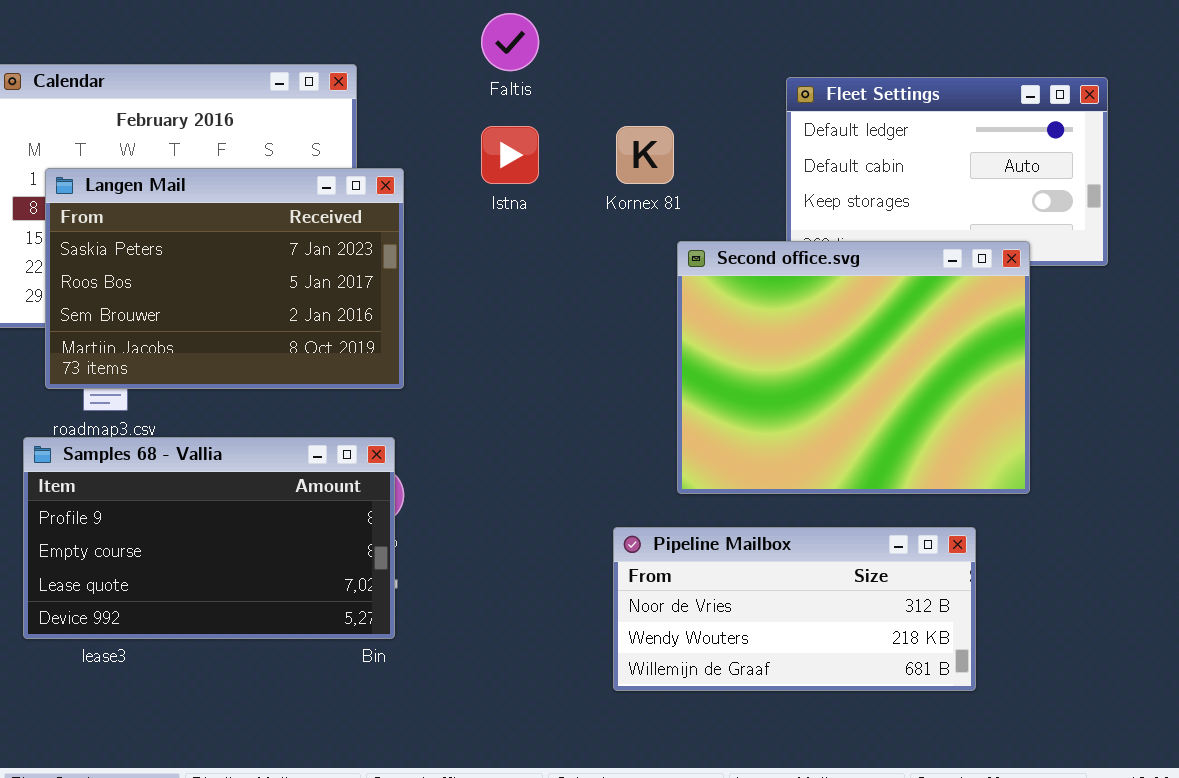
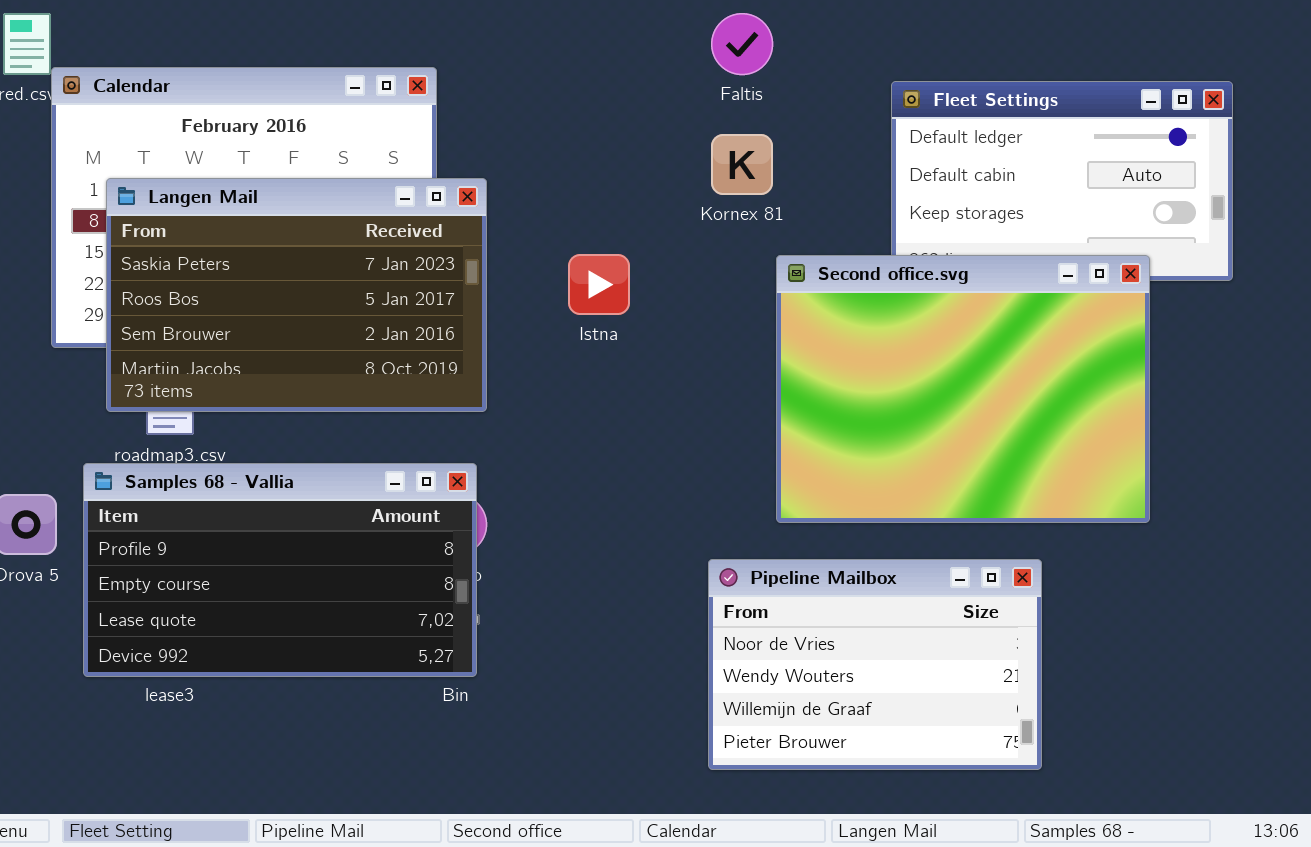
Faltis: [481,13,539,71] -> [711,13,773,75], moved
Istna: [481,126,539,184] -> [568,254,630,315], moved
Pipeline Mailbox: [613,527,976,691] -> [708,559,1042,770], resized

